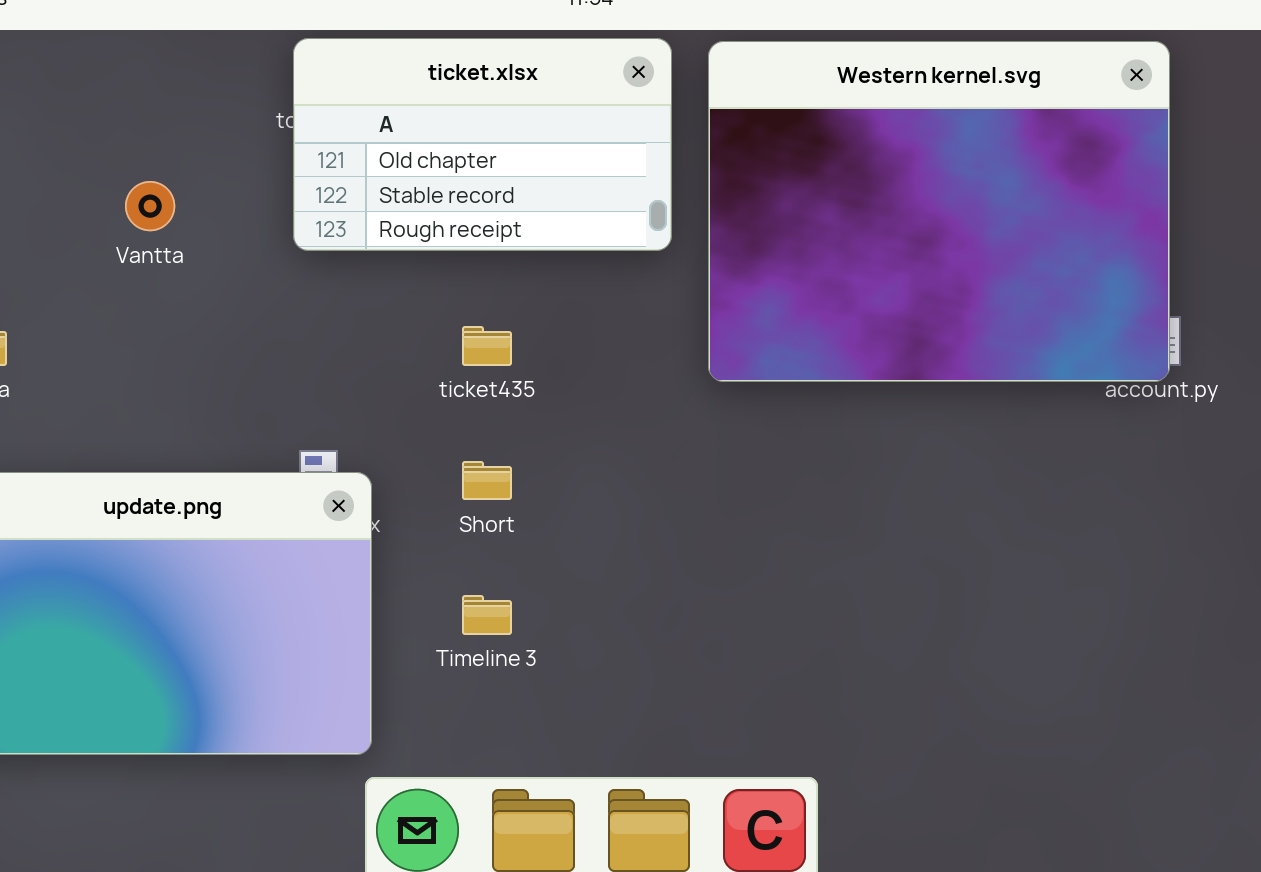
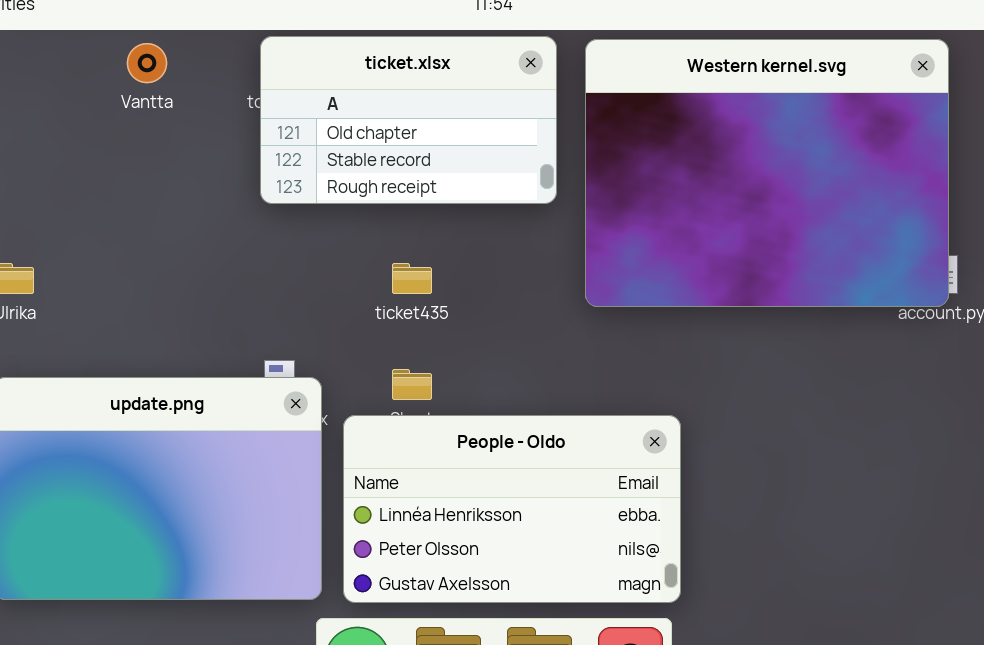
Vantta: [125,181,175,231] -> [127,43,167,83], moved
People - Oldo: none -> [343,415,681,603], opened

